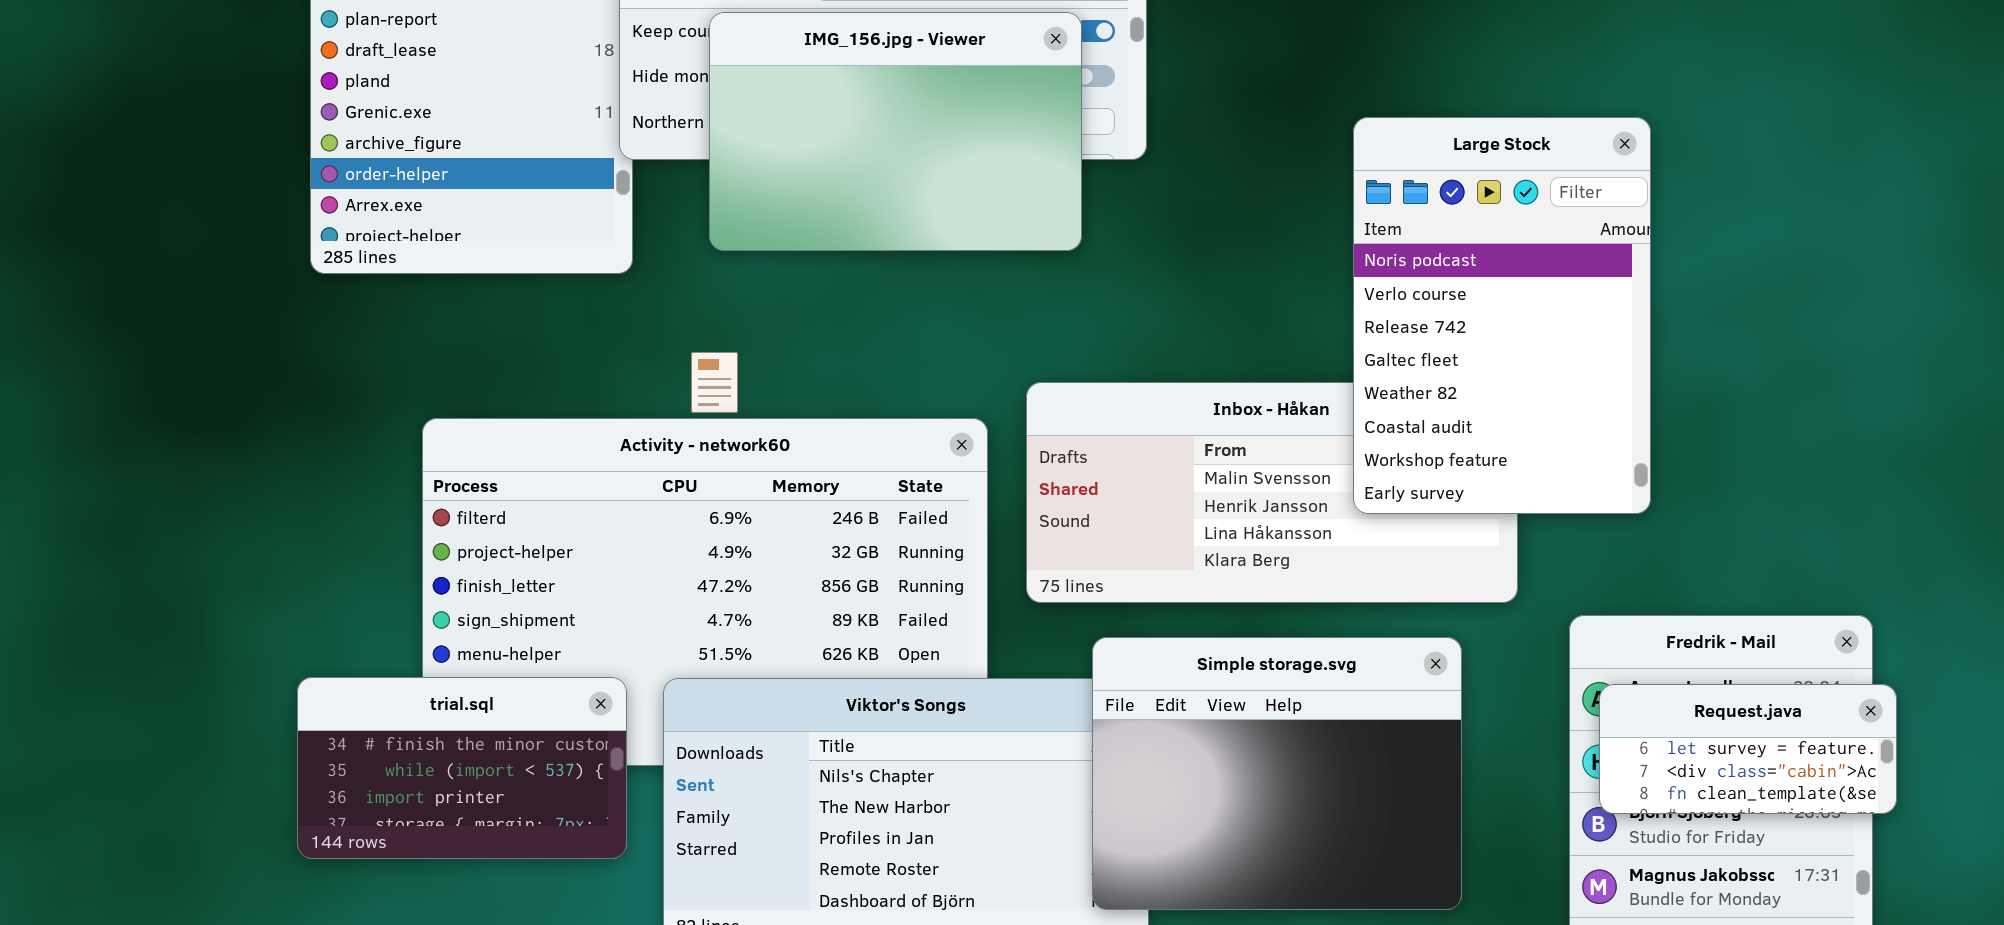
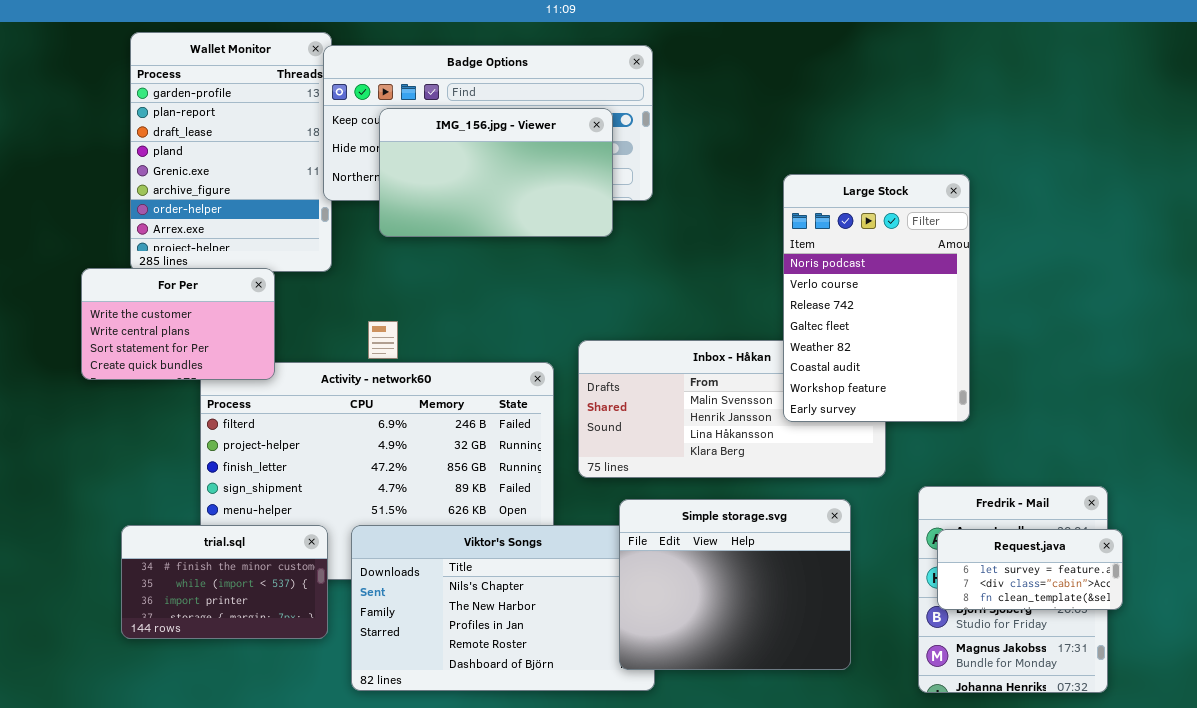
IMG_156.jpg - Viewer: [709,12,1082,251] -> [379,108,613,237], resized
For Per: none -> [81,268,275,380], opened

